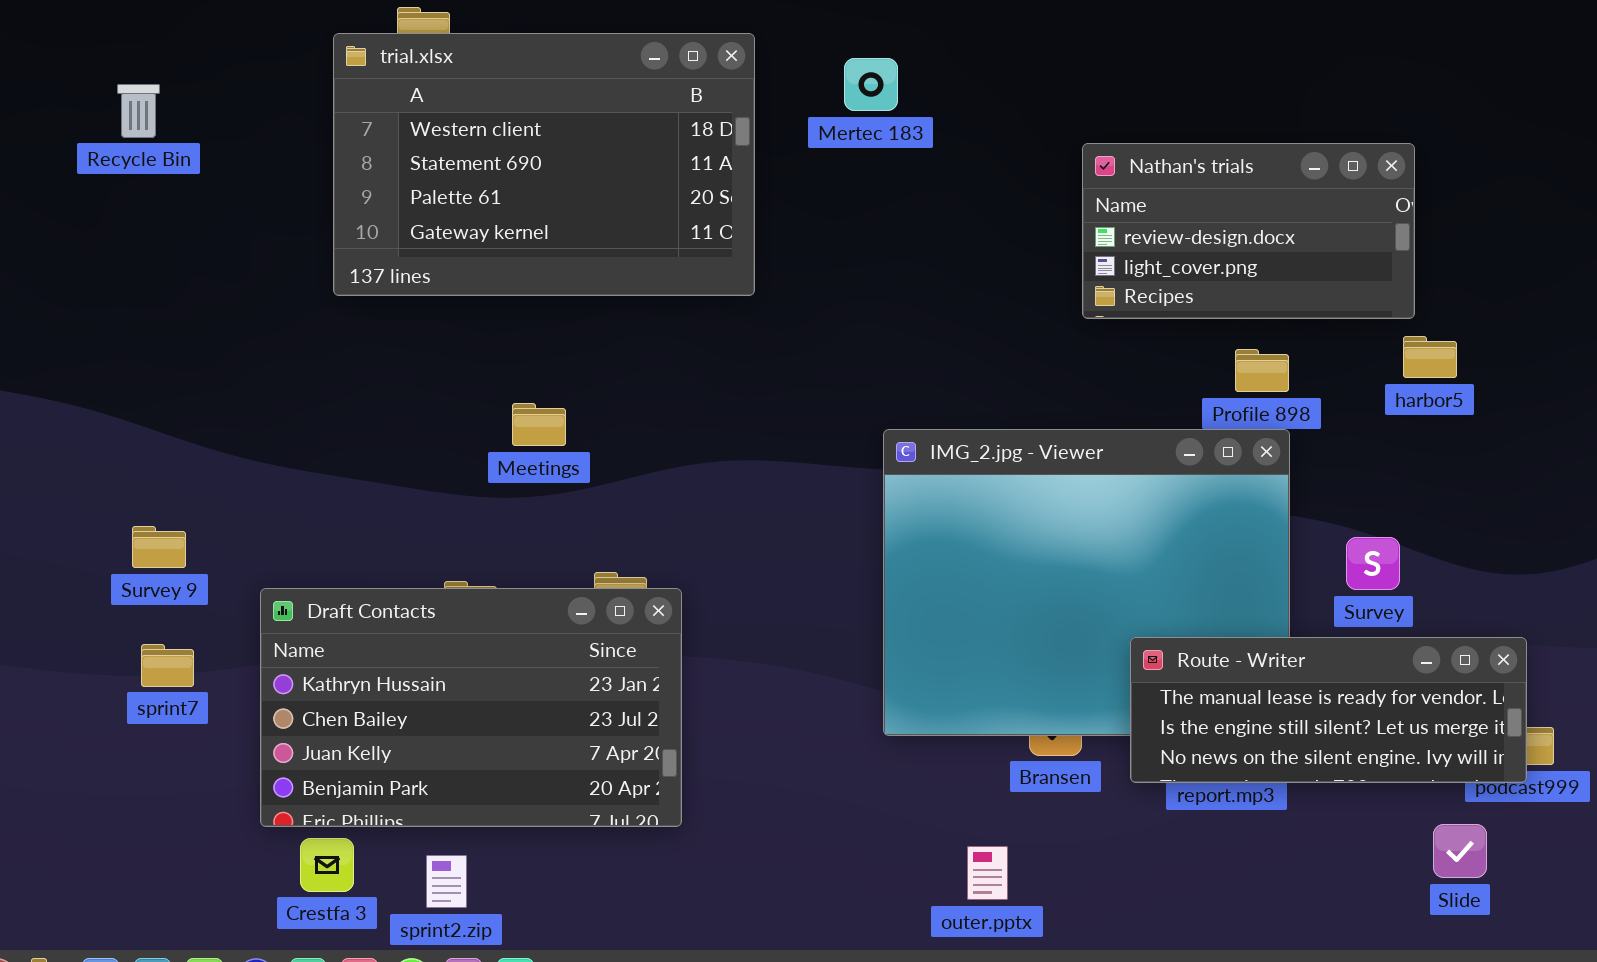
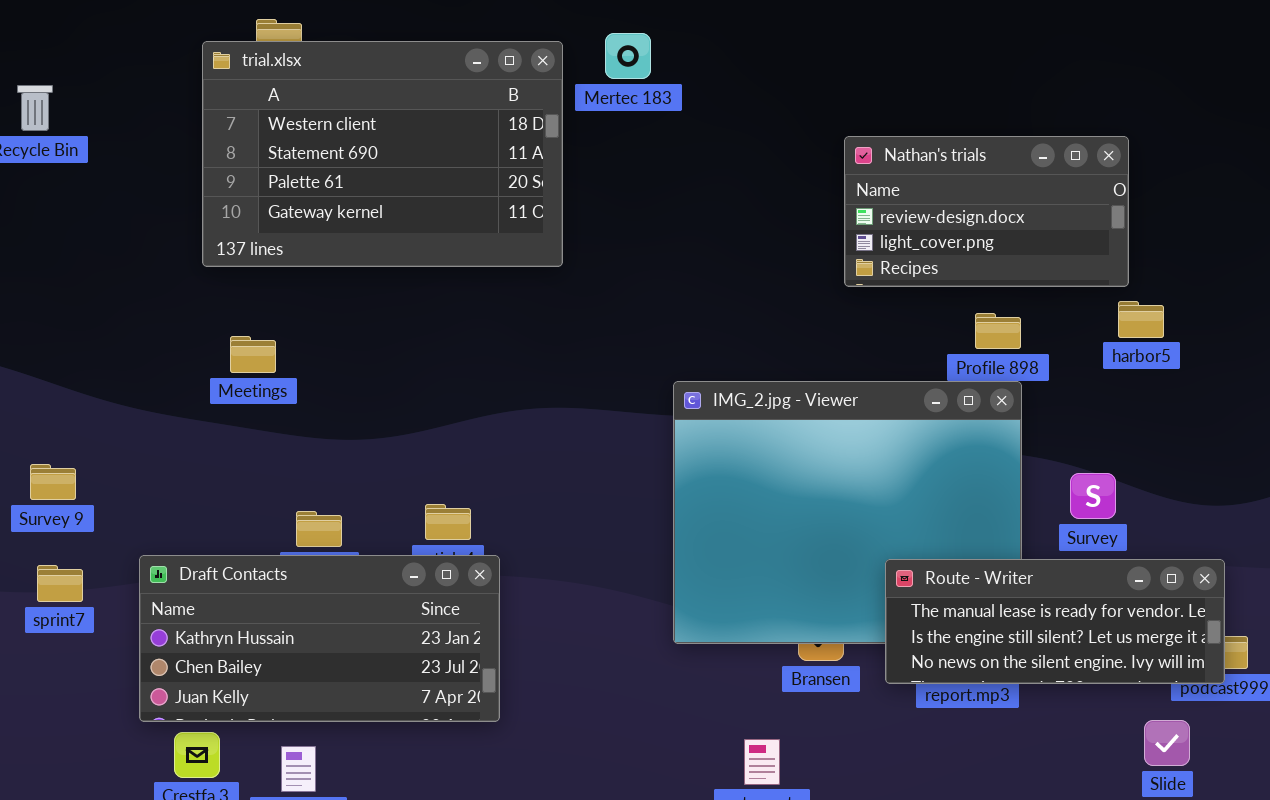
Mertec 183: [844,58,898,111] -> [605,33,651,79], moved
Meetings: [512,403,566,446] -> [230,336,276,373], moved
Draft Contacts: [260,588,682,827] -> [139,555,500,722], resized

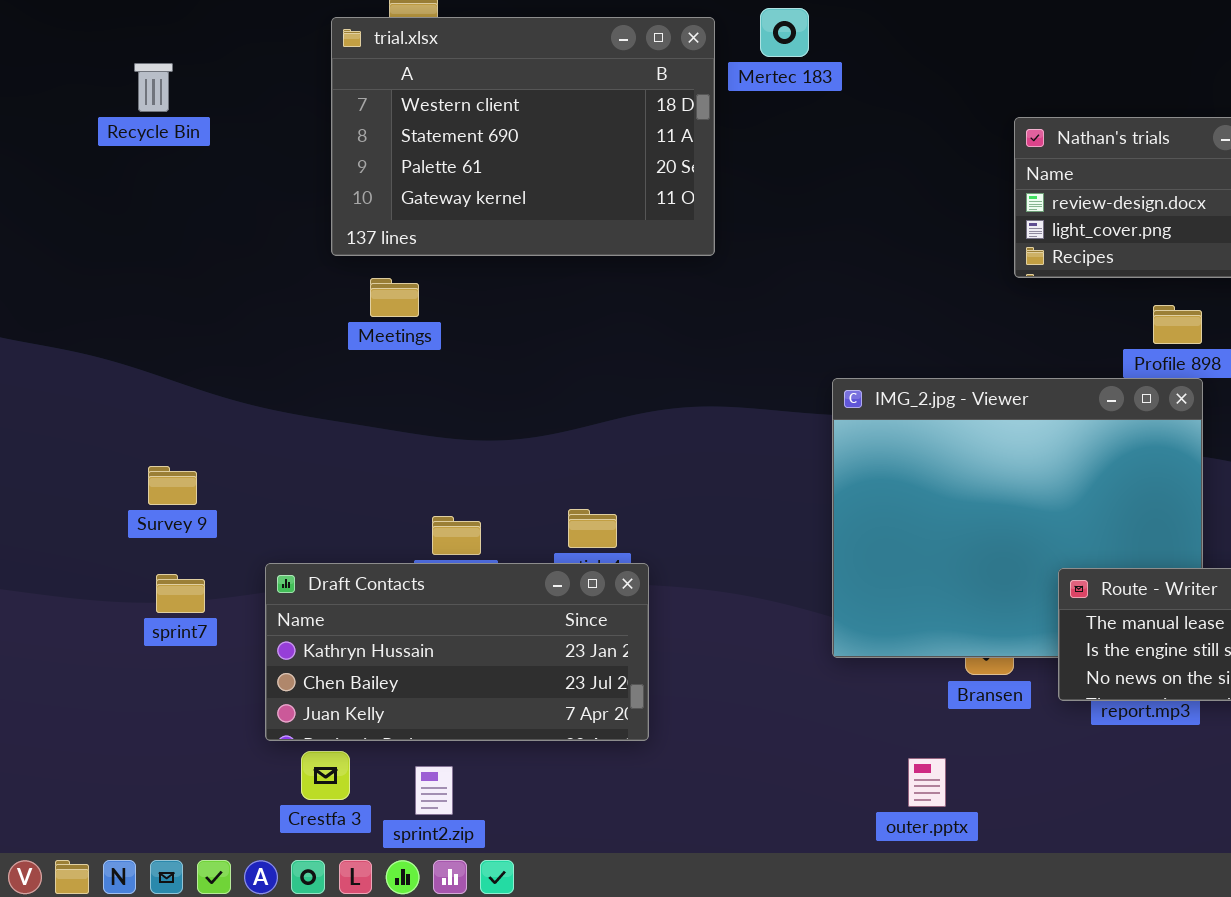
Meetings: [230,336,276,373] -> [370,278,419,317], moved

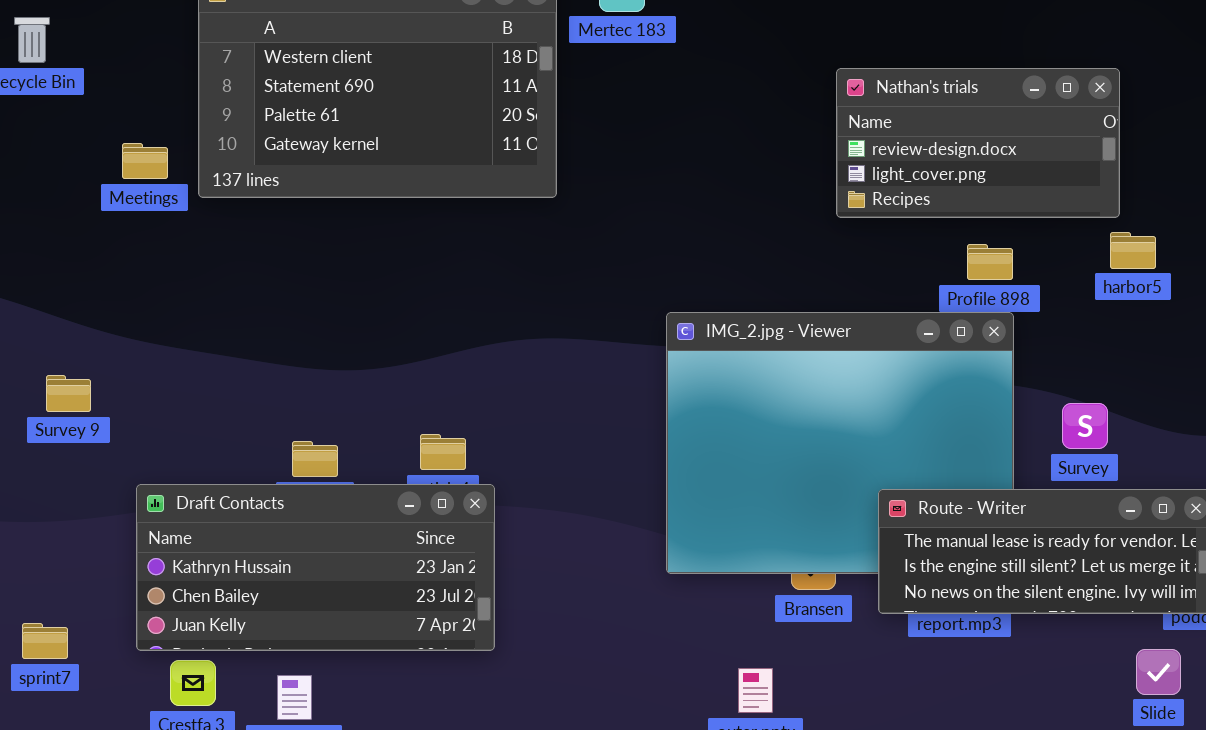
Meetings: [370,278,419,317] -> [122,143,168,179], moved
Survey 9: [148,466,197,505] -> [46,375,91,412], moved
sprint7: [156,574,205,613] -> [22,623,68,659], moved

